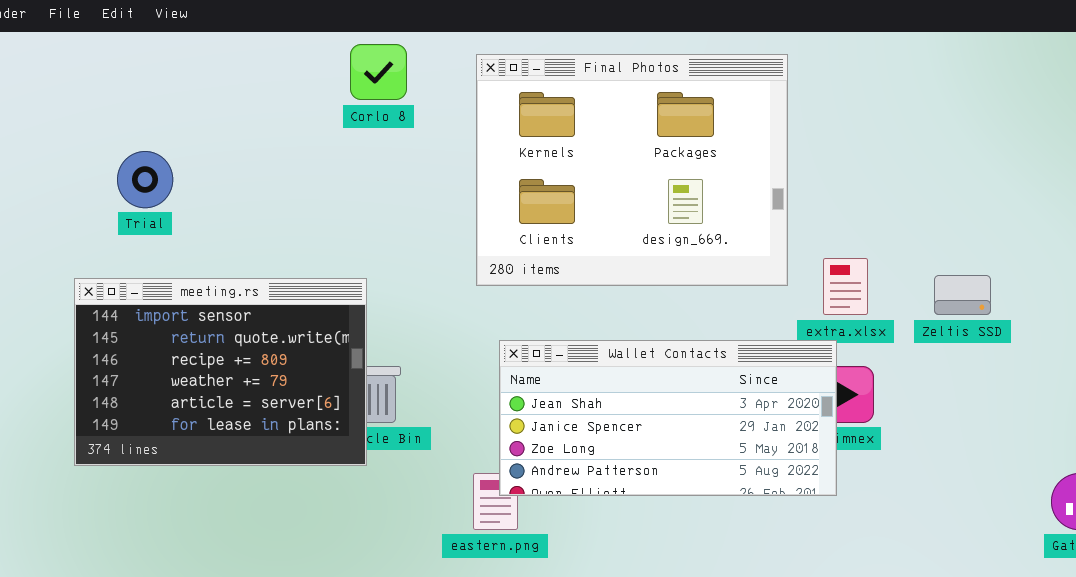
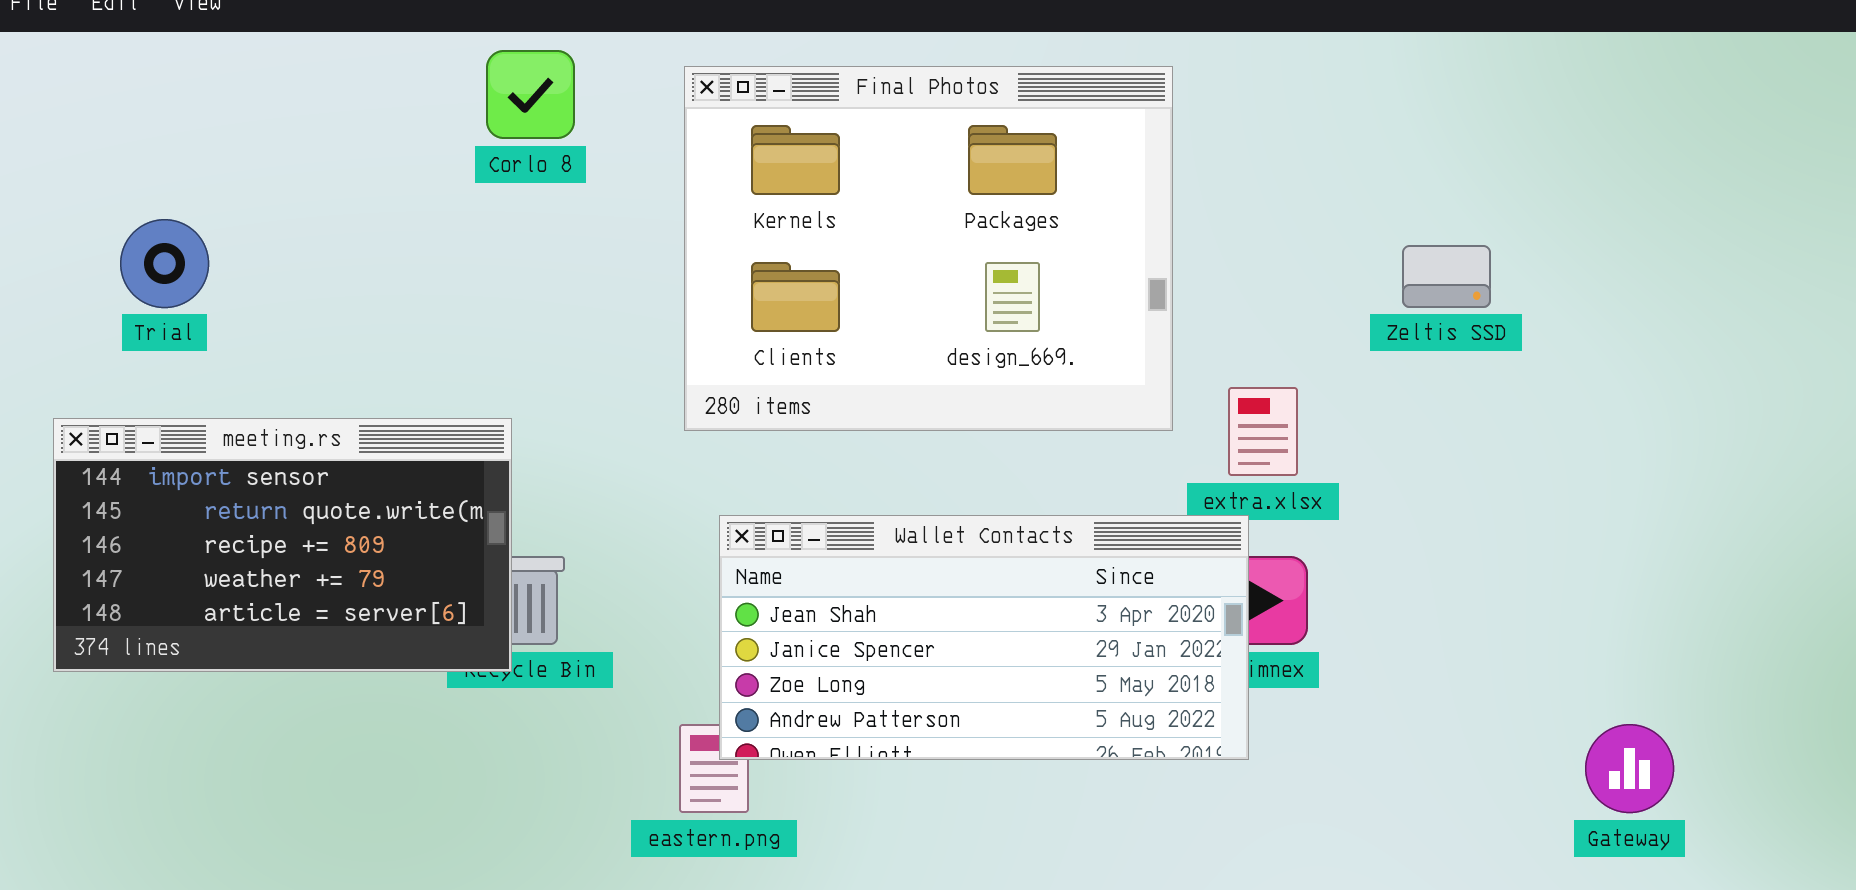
Zeltis SSD: [934,275,991,315] -> [1402,245,1491,308], moved
meeting.rs: [74,278,367,466] -> [53,418,512,672], resized

